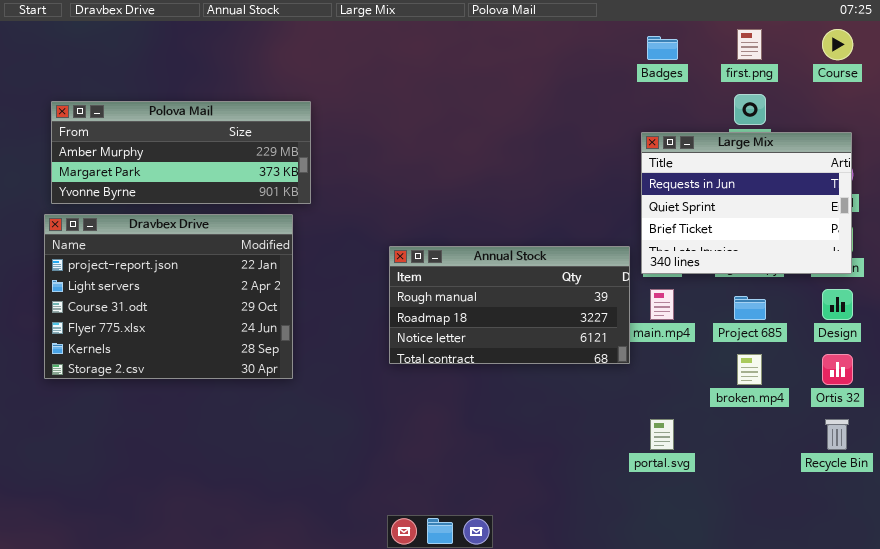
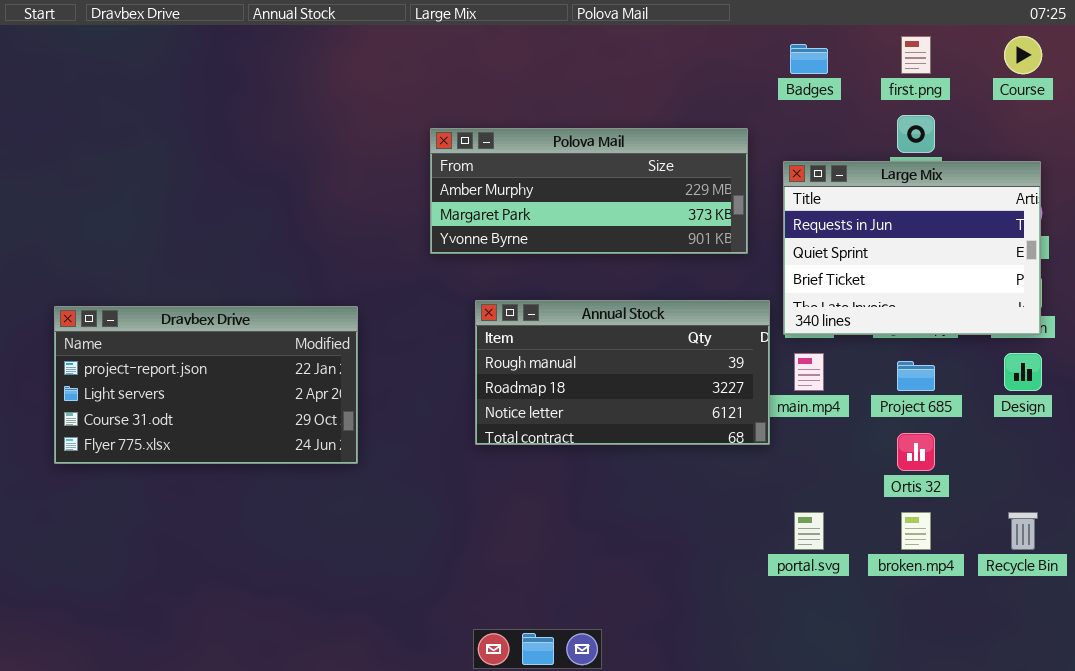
Polova Mail: [51,101,311,204] -> [430,128,748,254], moved
Dravbex Drive: [44,214,293,379] -> [54,306,358,464], resized
broken.mp4: [737,354,762,385] -> [901,512,931,550], moved
Ortis 32: [822,354,853,385] -> [897,433,935,471], moved

